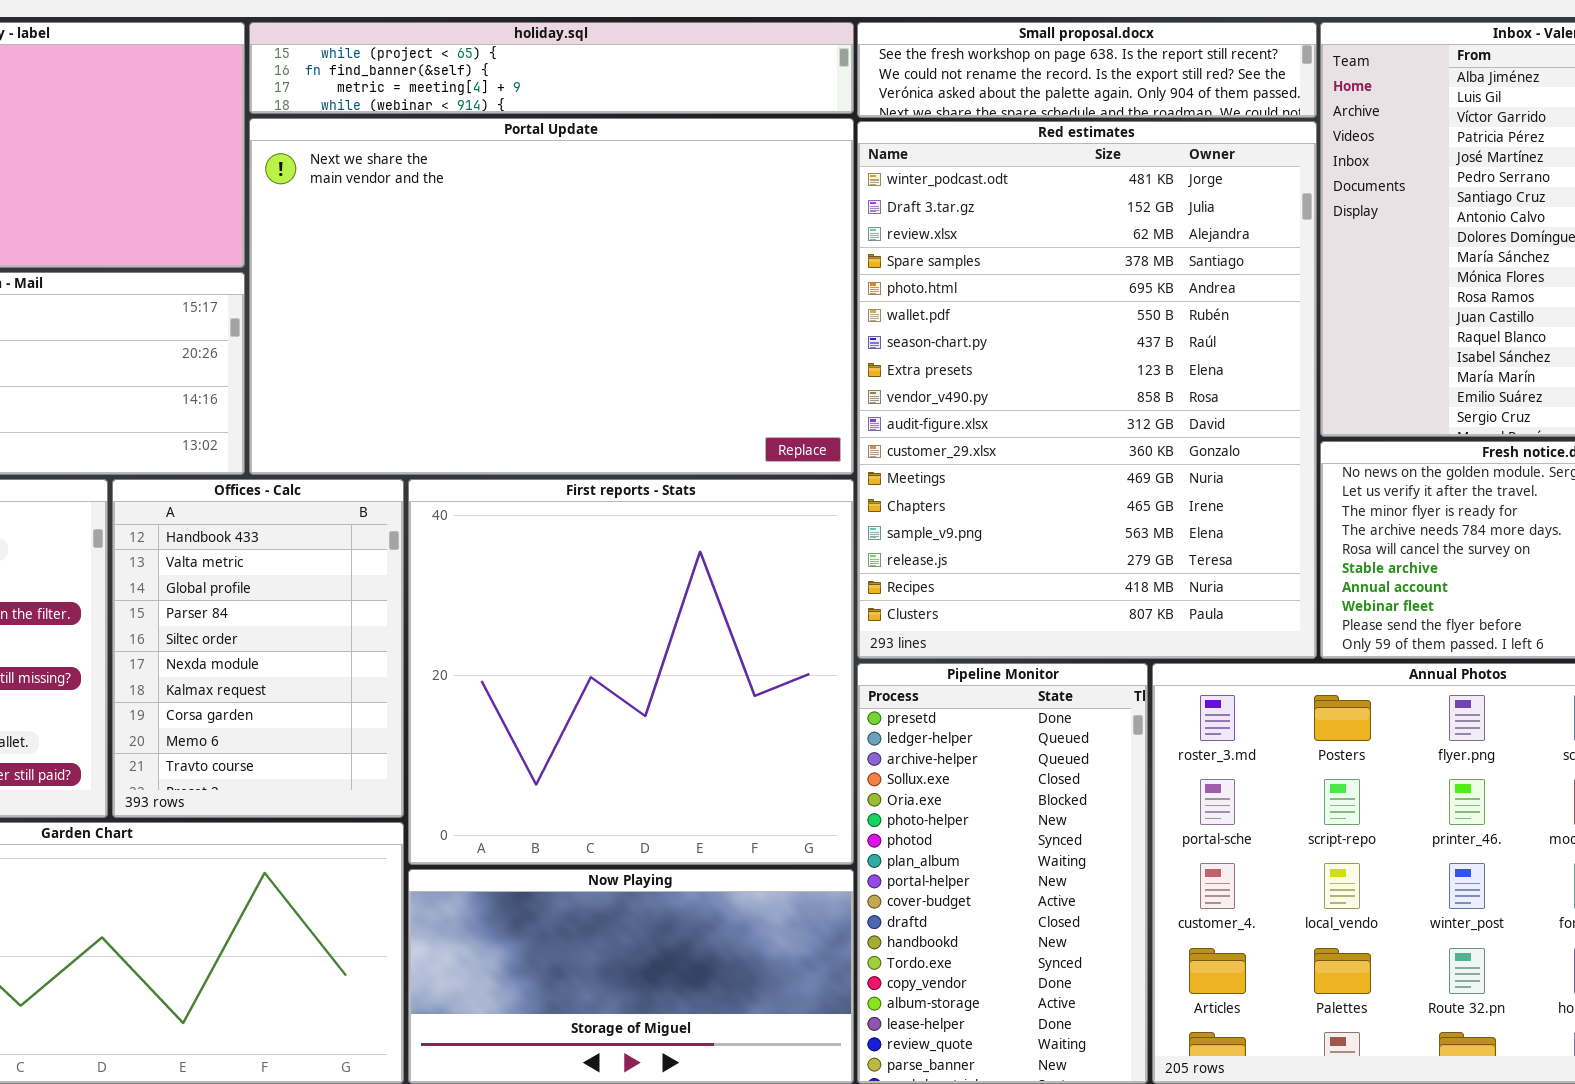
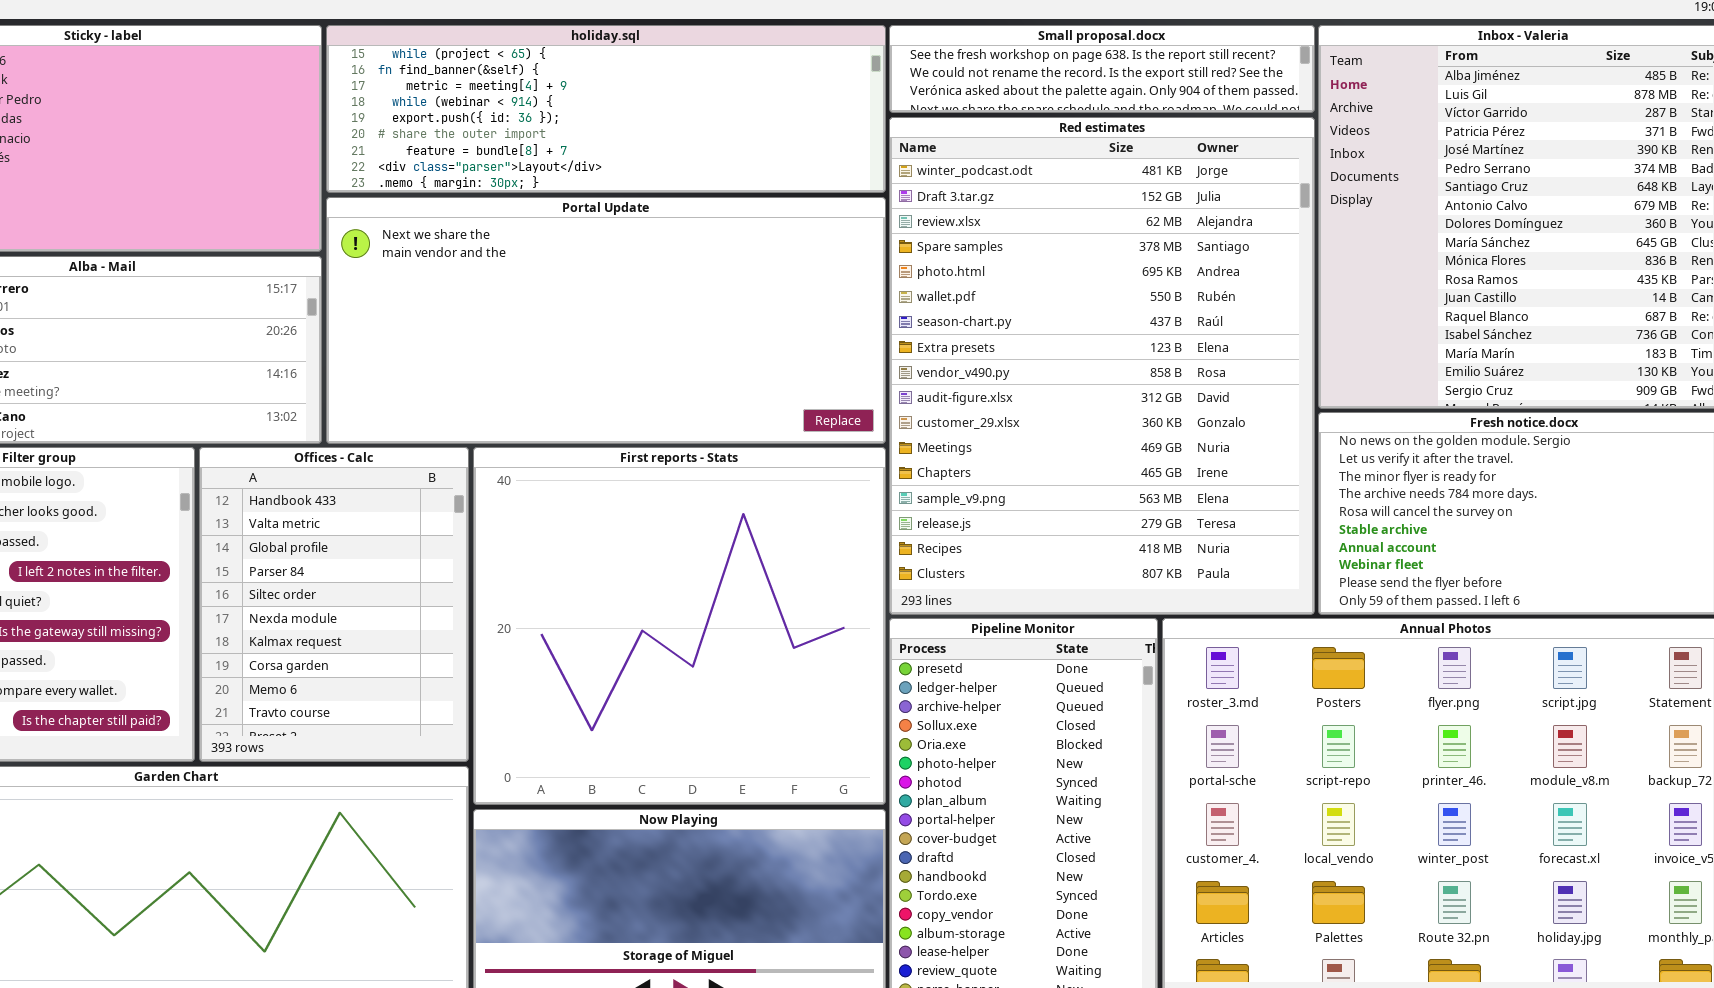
holiday.sql: [249,22,854,114] -> [326,25,886,193], resized
Portal Update: [249,118,854,475] -> [326,197,886,444], resized

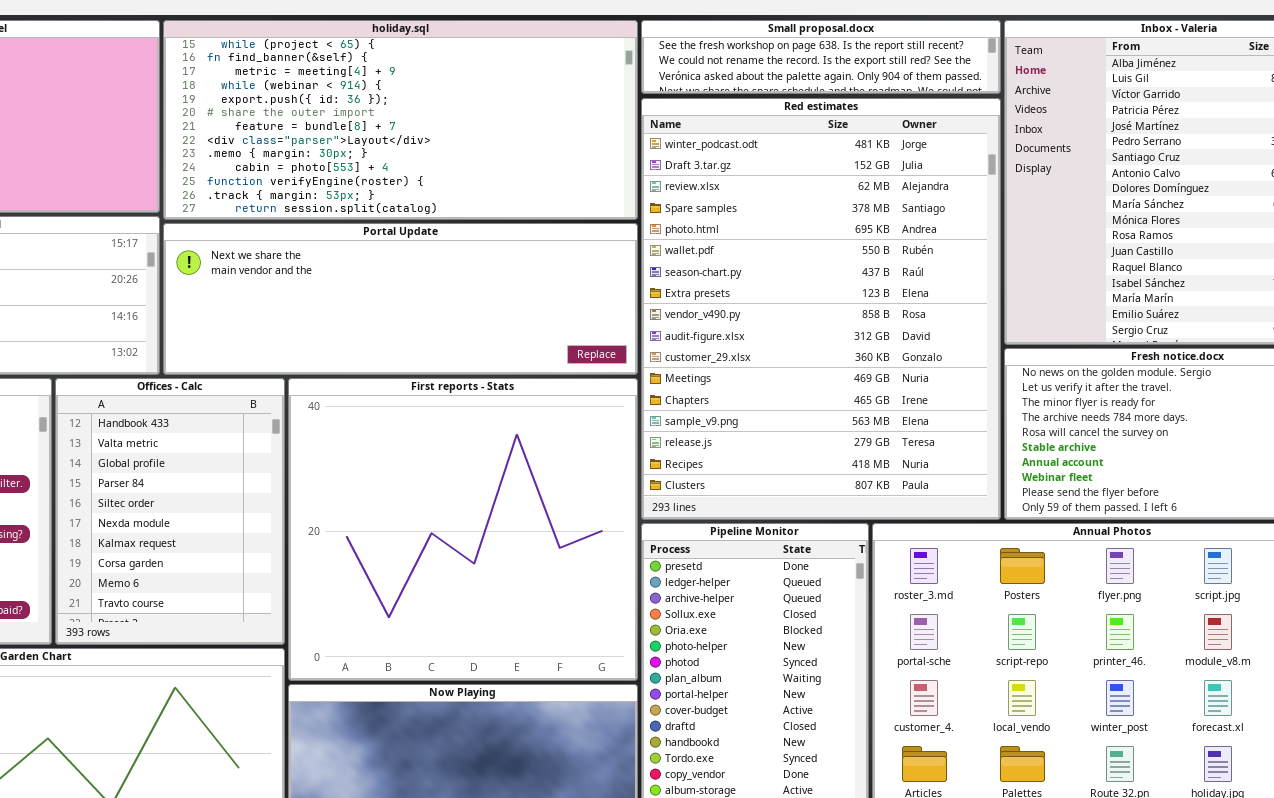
holiday.sql: [326,25,886,193] -> [163,20,638,220], resized
Portal Update: [326,197,886,444] -> [163,223,638,375], resized

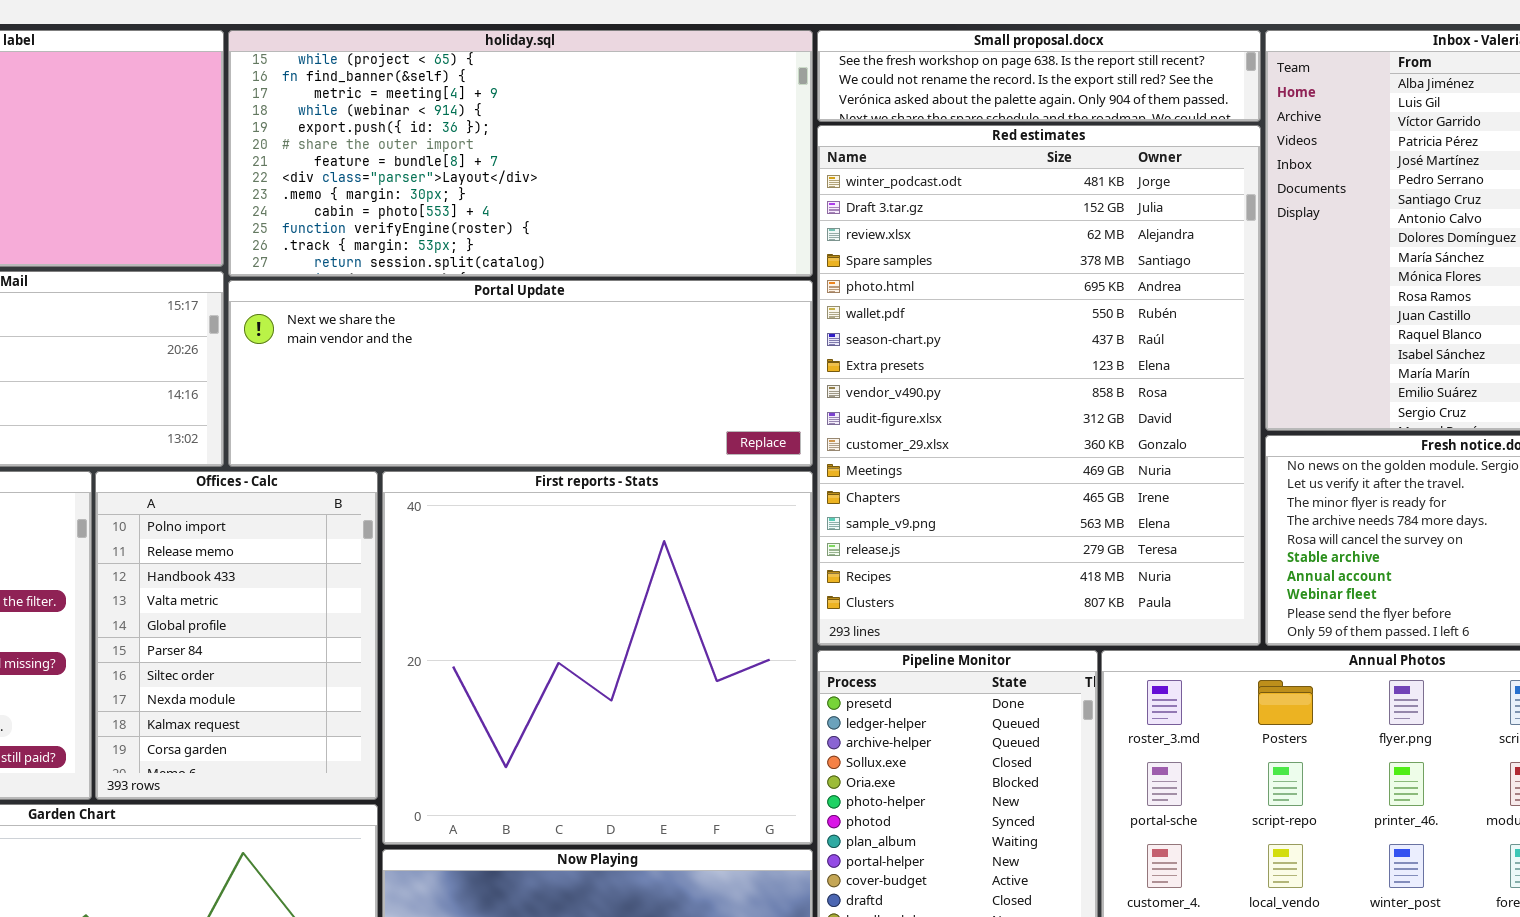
Offices - Calc: [55,378,285,645] -> [95,471,378,800], scrolled up 2 rows

